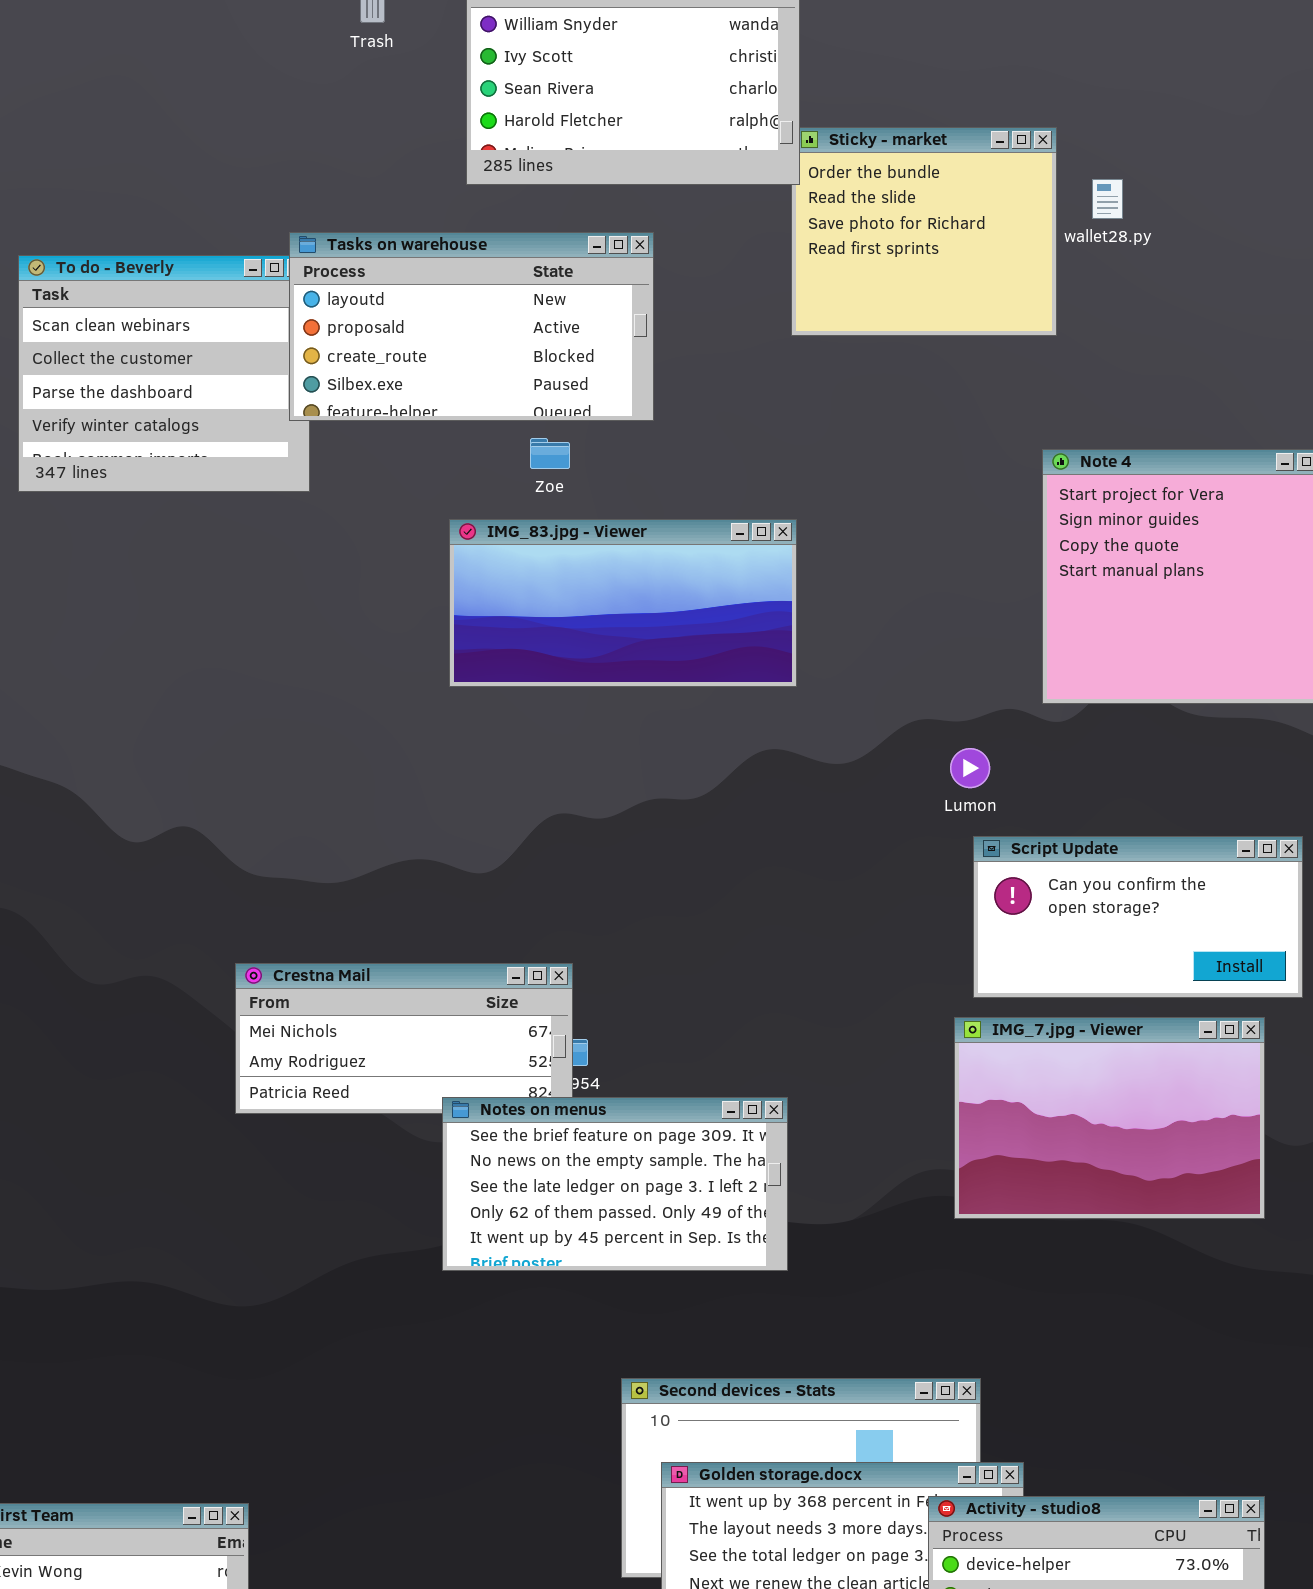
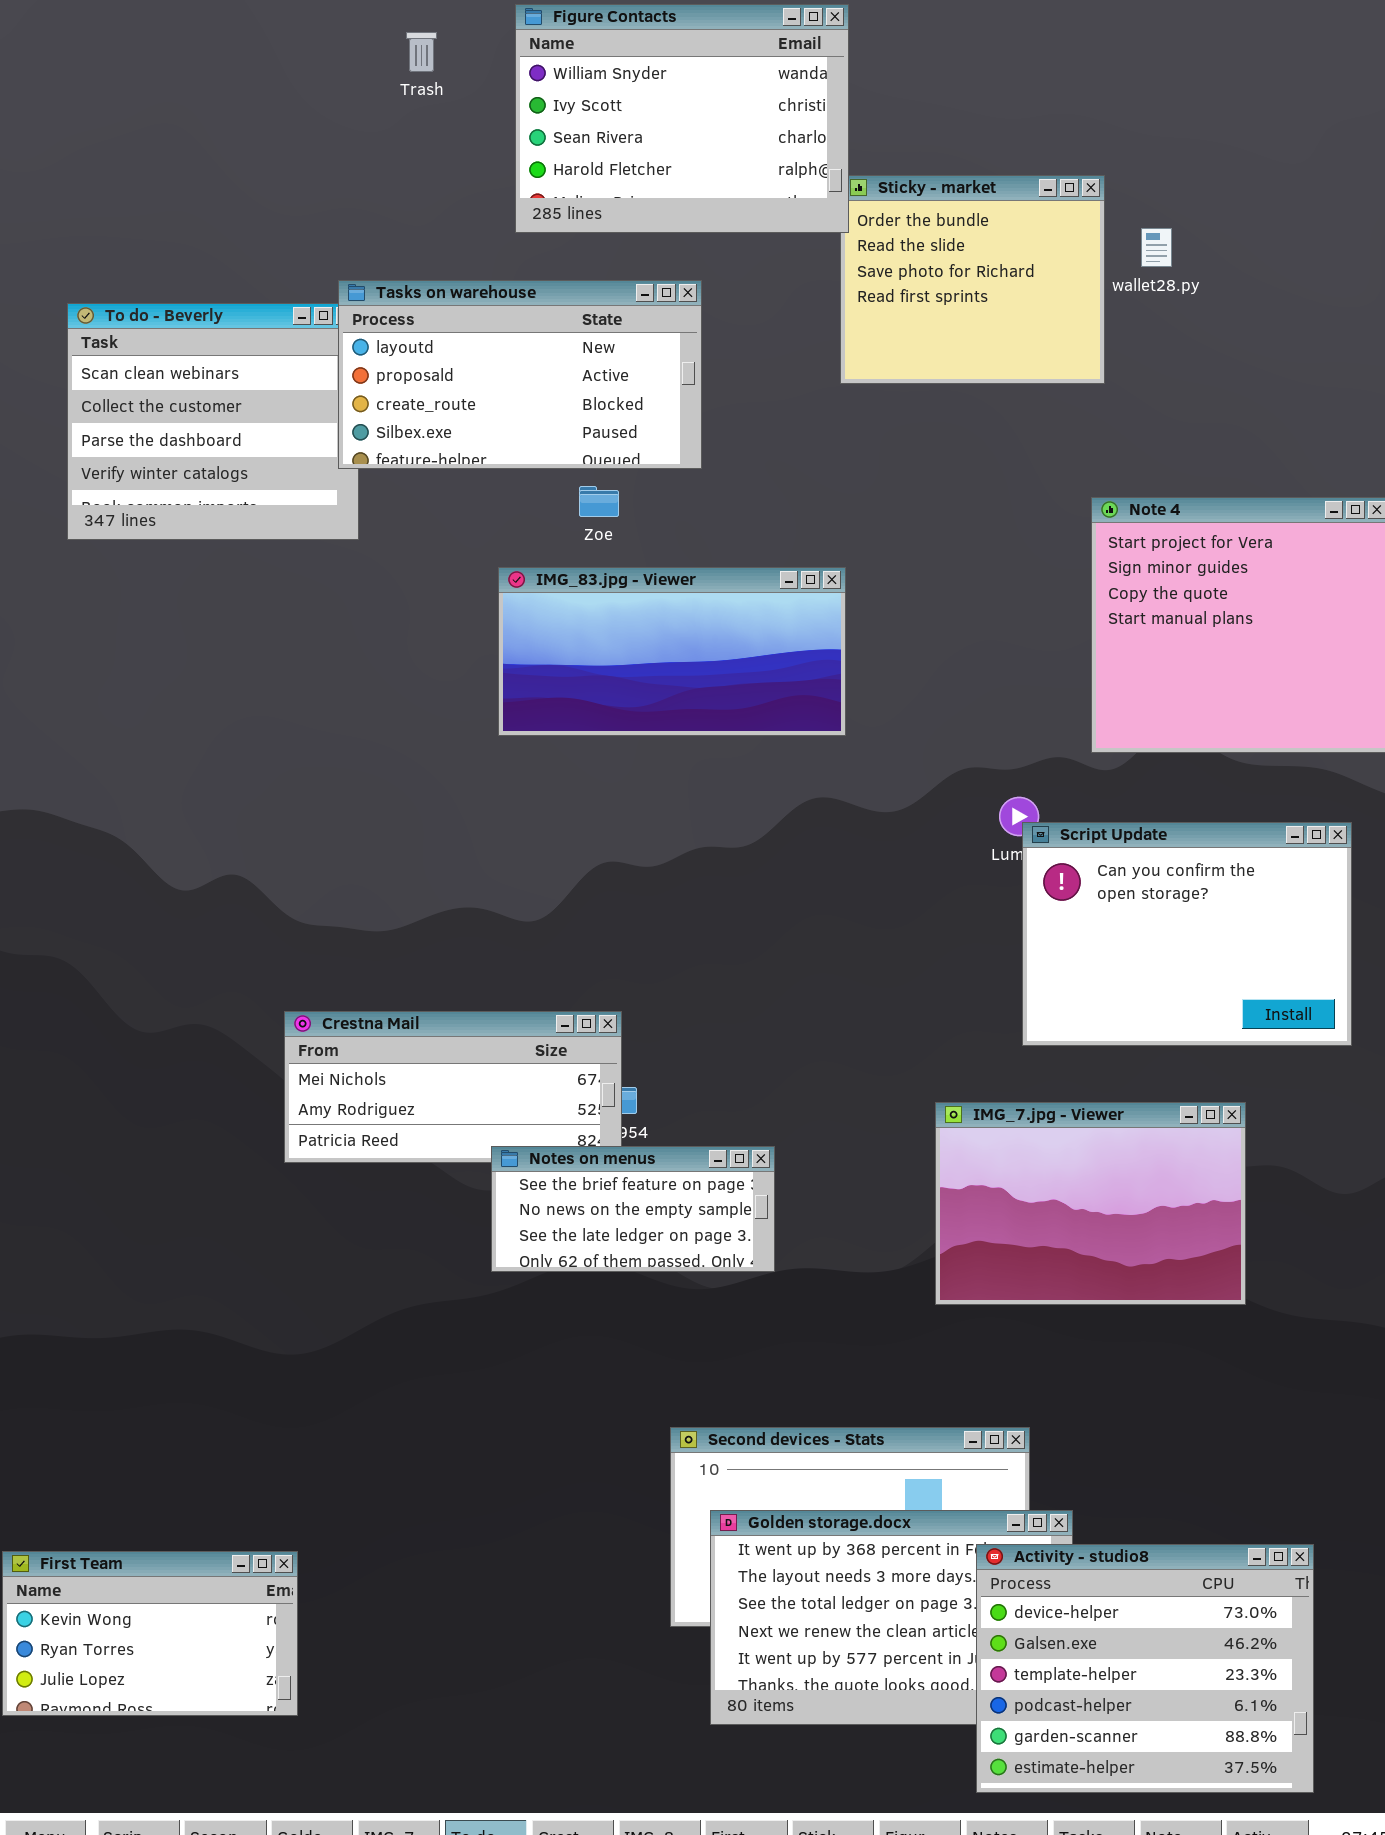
Script Update: [973,836,1303,998] -> [1022,822,1352,1046], resized
IMG_7.jpg - Viewer: [954,1017,1265,1219] -> [935,1102,1246,1305], moved
Notes on menus: [442,1097,788,1271] -> [491,1146,775,1272], resized

